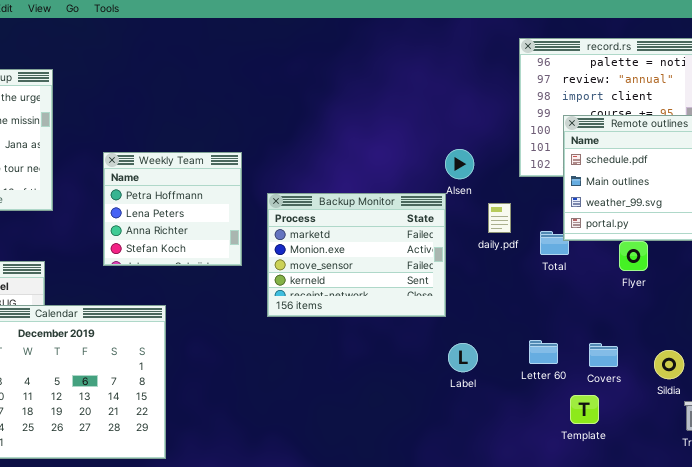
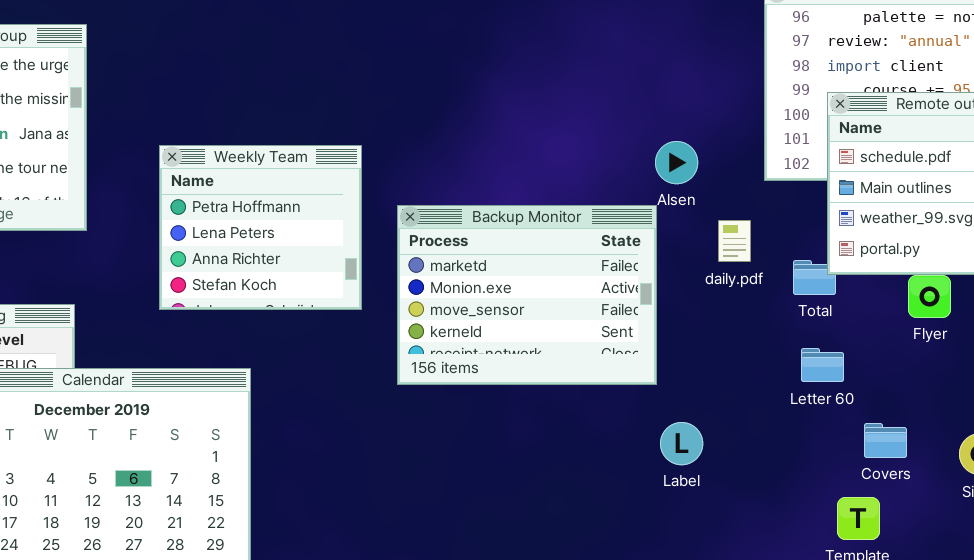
Letter 60: [529,340,558,364] -> [801,348,844,382], moved

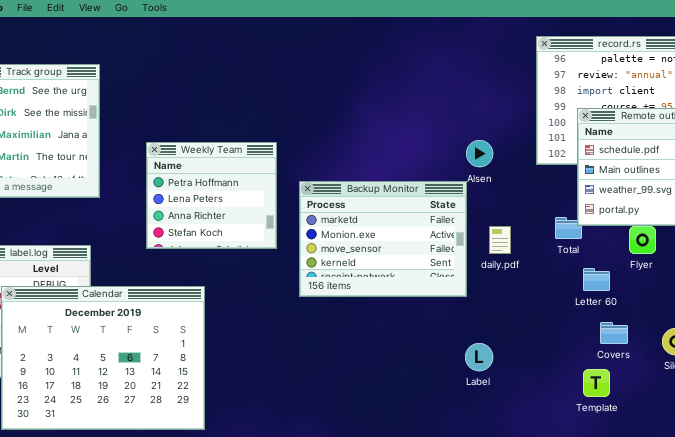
daily.pdf: [718,220,751,262] -> [489,226,511,254], moved
Letter 60: [801,348,844,382] -> [583,268,610,291], moved
Label: [660,422,703,465] -> [465,343,493,371], moved

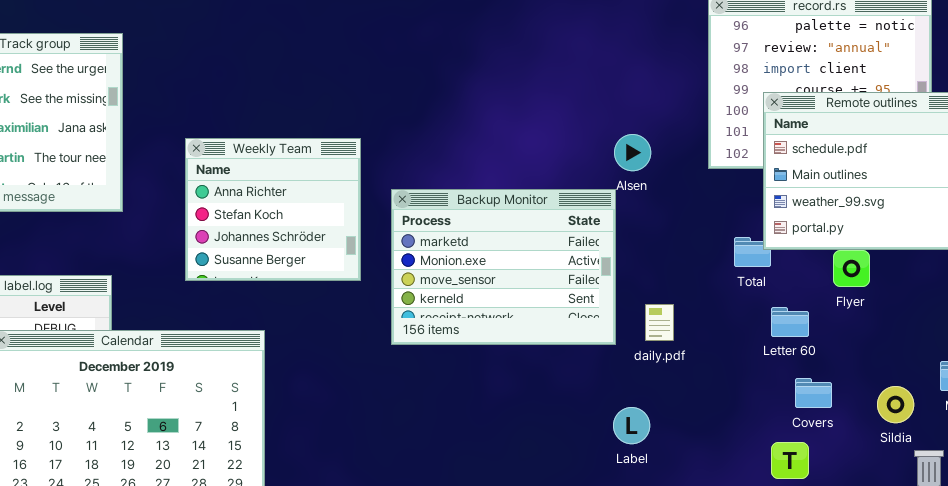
Weekly Team: [146,142,277,249] -> [185,138,361,281], scrolled down 2 rows
daily.pdf: [489,226,511,254] -> [645,304,674,341], moved

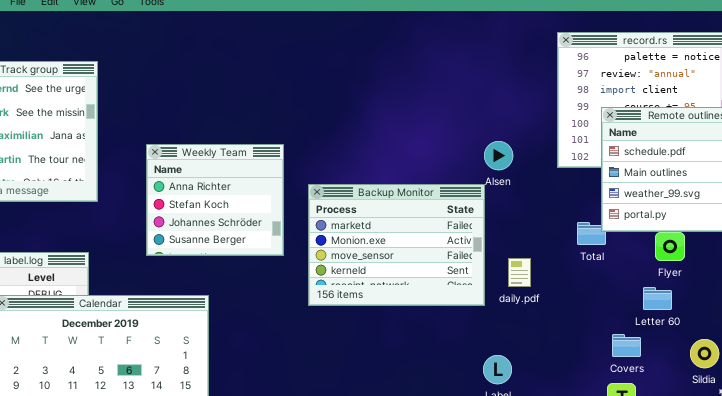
daily.pdf: [645,304,674,341] -> [508,258,531,287], moved
Letter 60: [771,307,809,337] -> [643,287,672,310], moved
Covers: [795,378,832,408] -> [612,334,641,357], moved

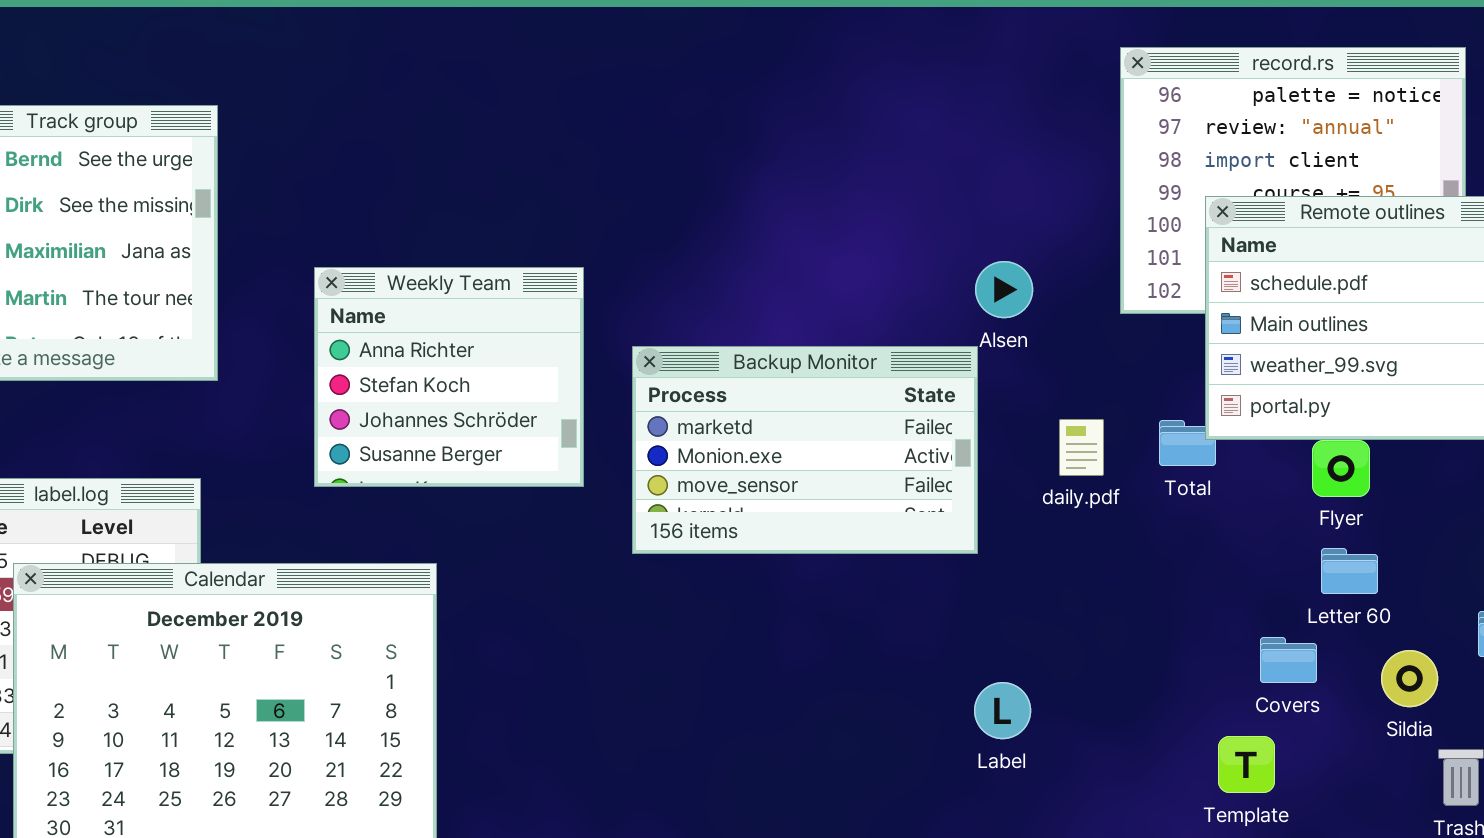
Backup Monitor: [308,184,485,306] -> [632,346,978,554], resized
daily.pdf: [508,258,531,287] -> [1059,419,1104,476], moved
Letter 60: [643,287,672,310] -> [1321,548,1378,594], moved
Covers: [612,334,641,357] -> [1260,637,1317,683], moved

